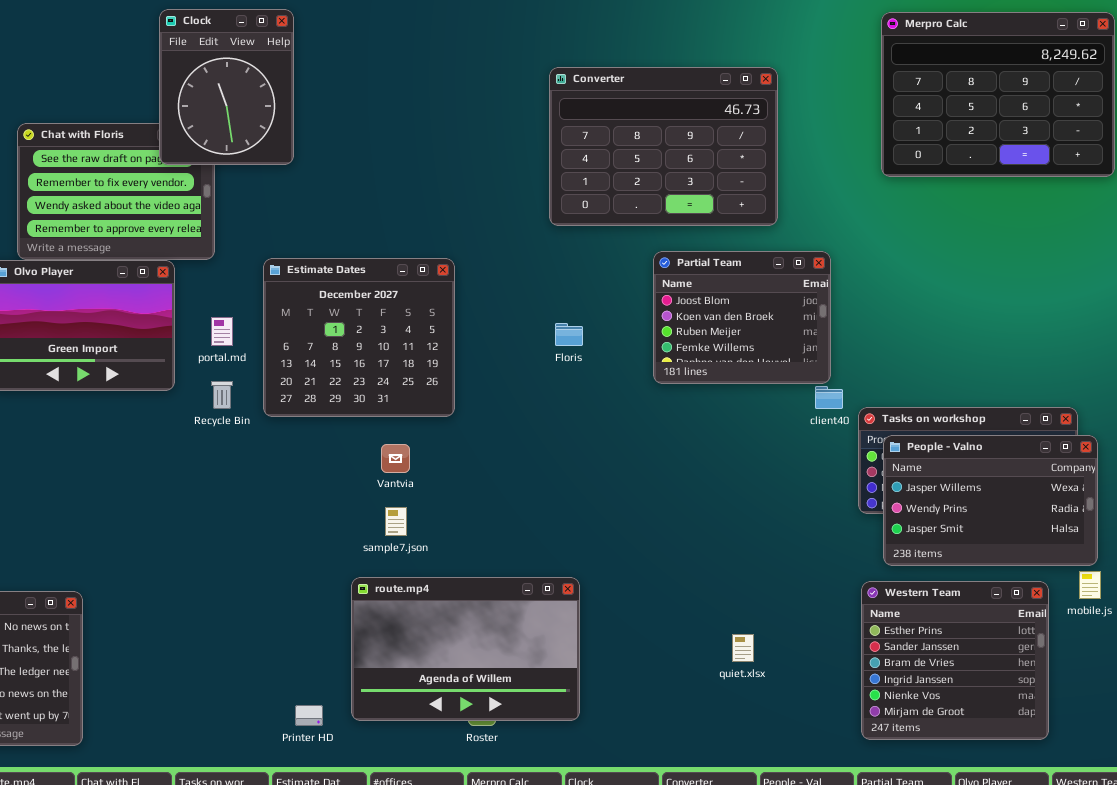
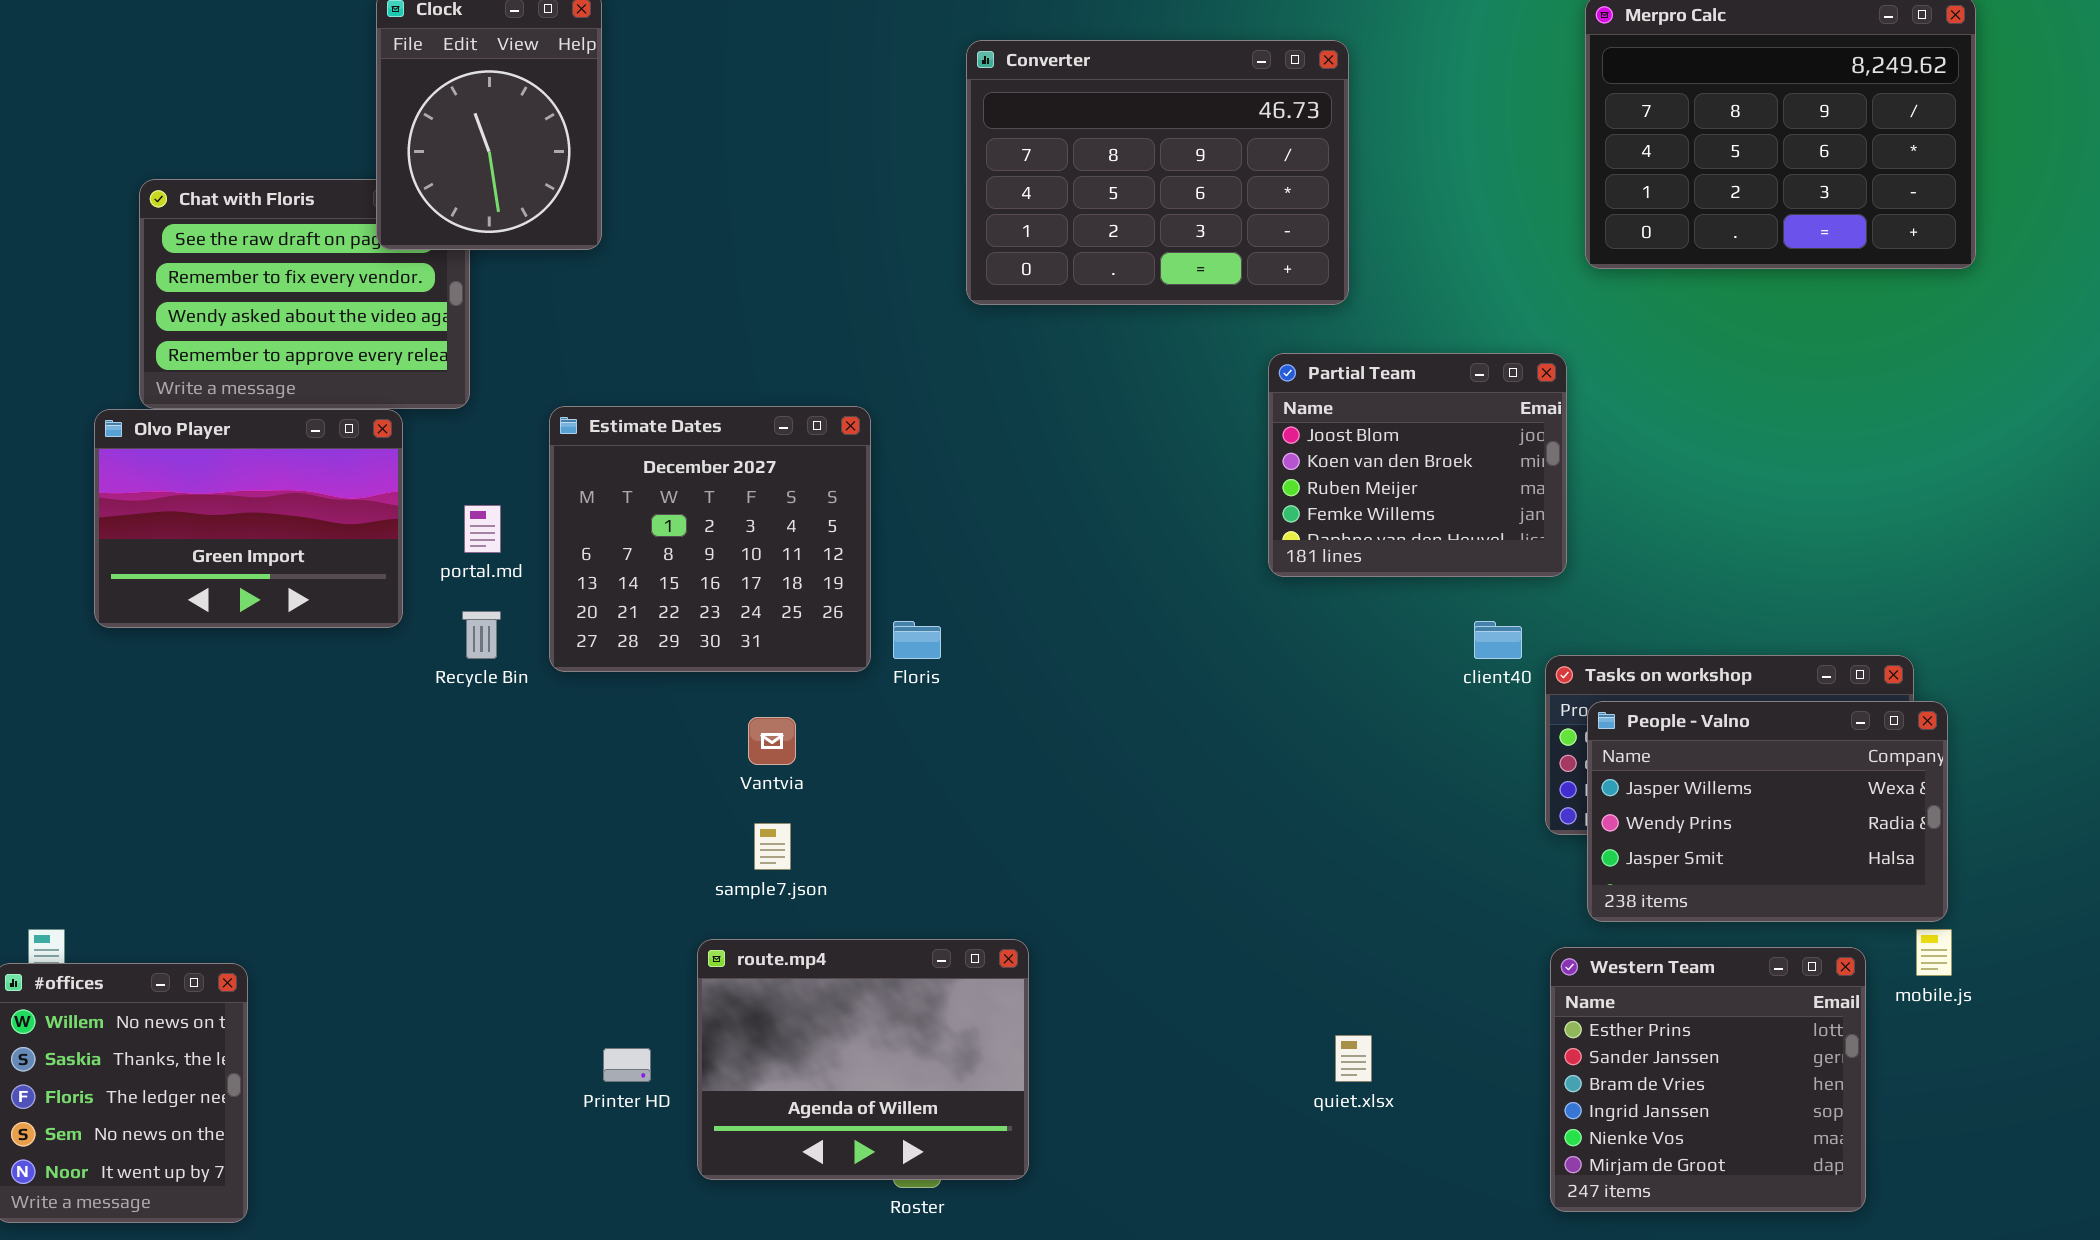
Converter: [549,67,778,226] -> [966,40,1349,305], moved
Partial Team: [653,251,831,384] -> [1268,353,1567,577], moved
Floris: [555,323,583,346] -> [893,621,941,659], moved
route.mp4: [351,577,580,721] -> [697,939,1029,1180], resized
Printer HD: [295,705,323,726] -> [603,1048,651,1082], moved

